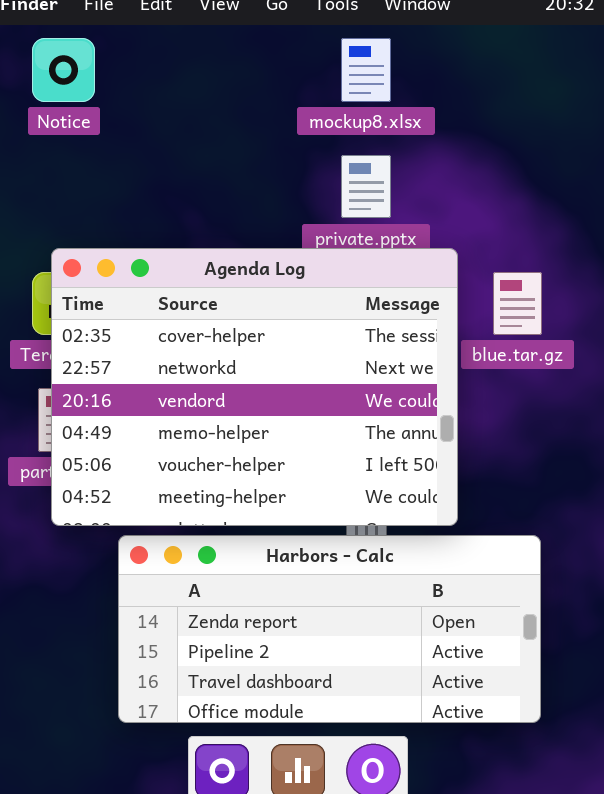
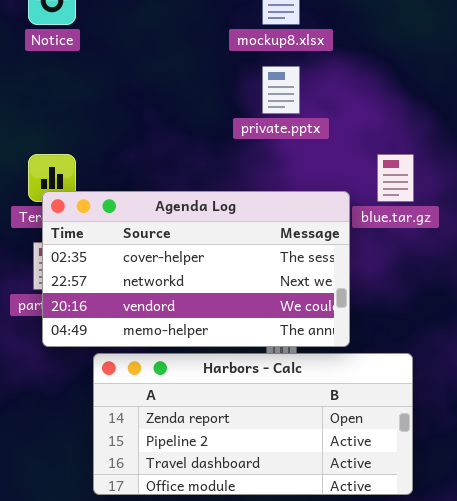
Agenda Log: [51,248,458,526] -> [42,191,350,347], resized

